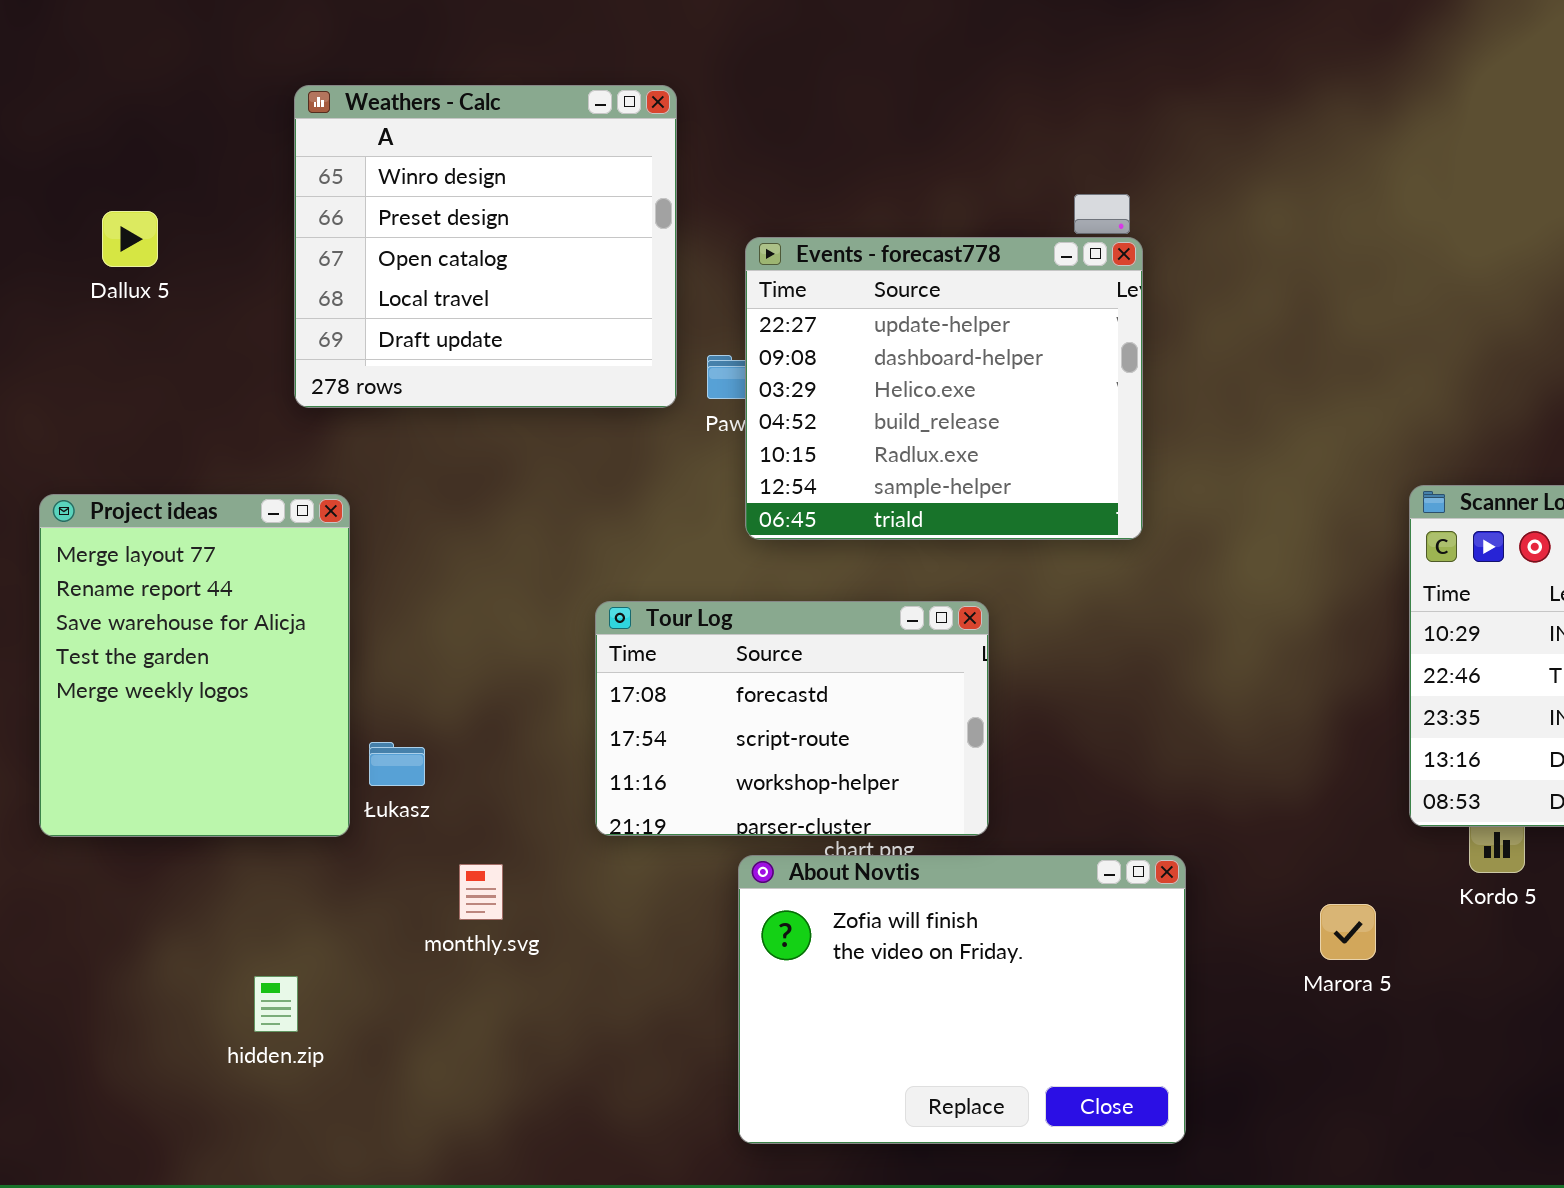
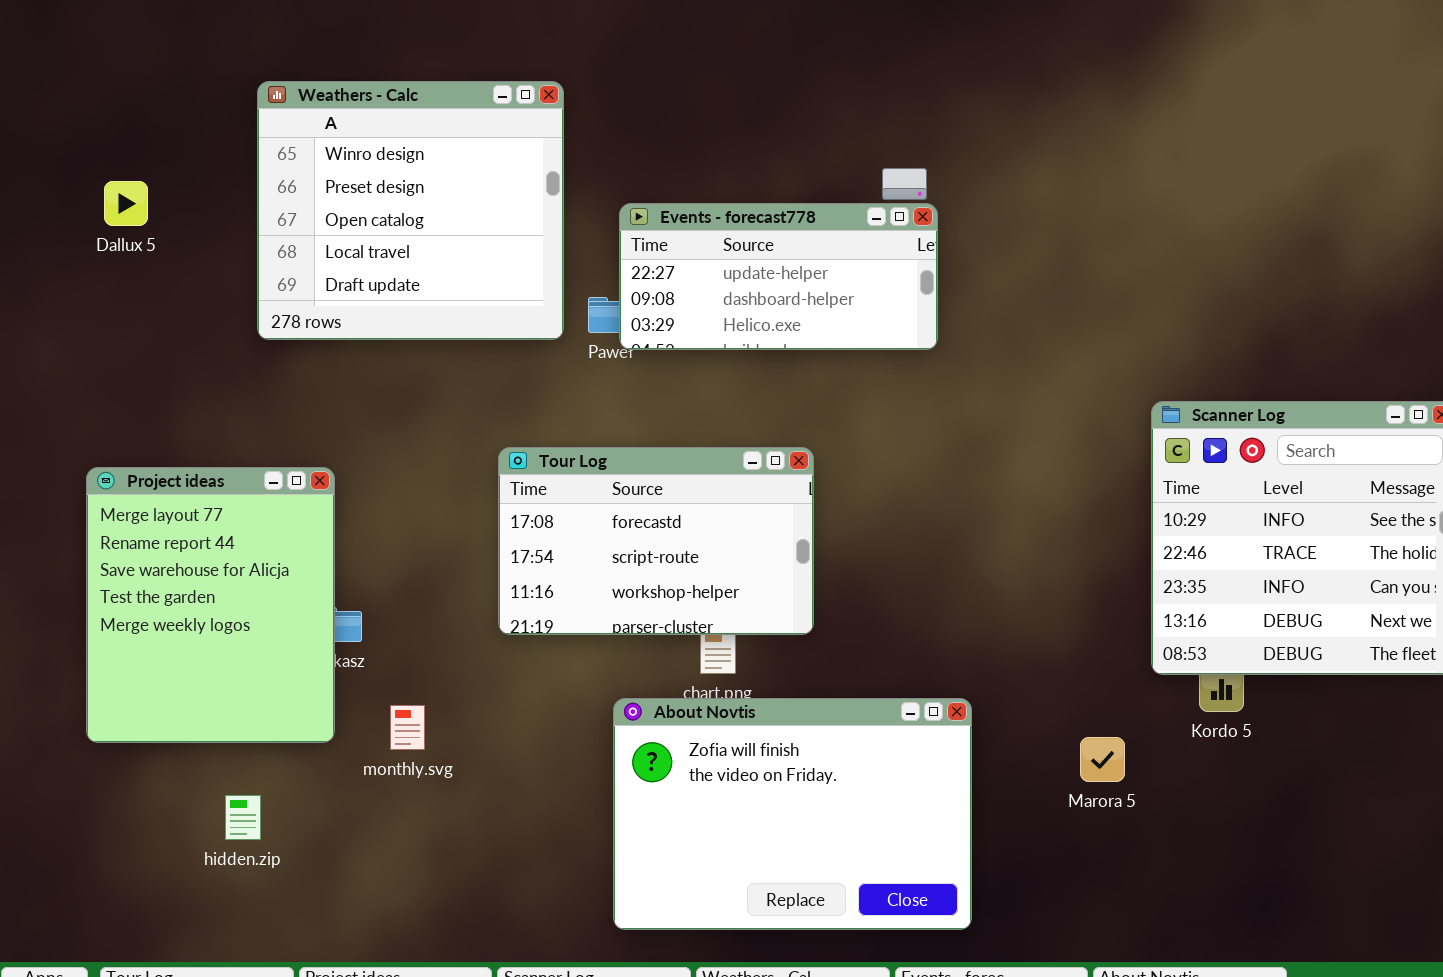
Events - forecast778: [745,237,1143,540] -> [619,203,938,350], resized
Project ideas: [39,494,350,837] -> [86,467,335,743], moved
Tour Log: [595,601,989,836] -> [498,447,814,635], moved

